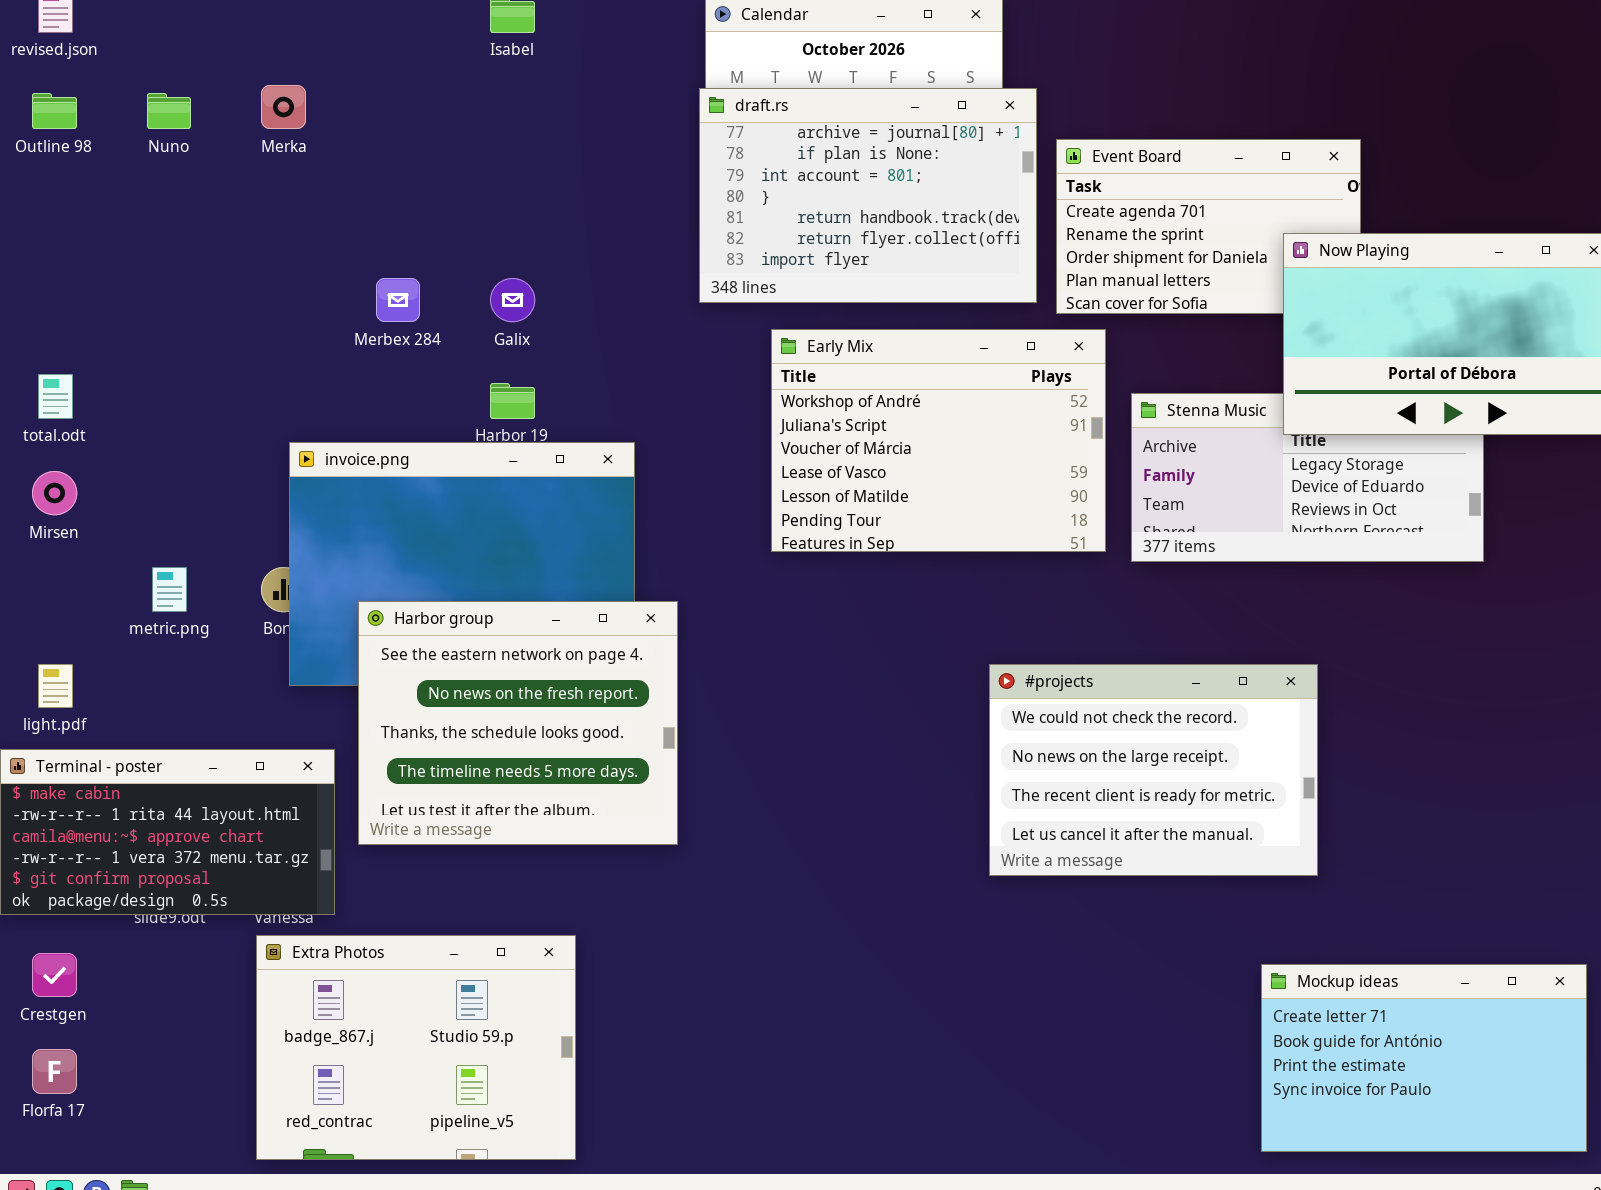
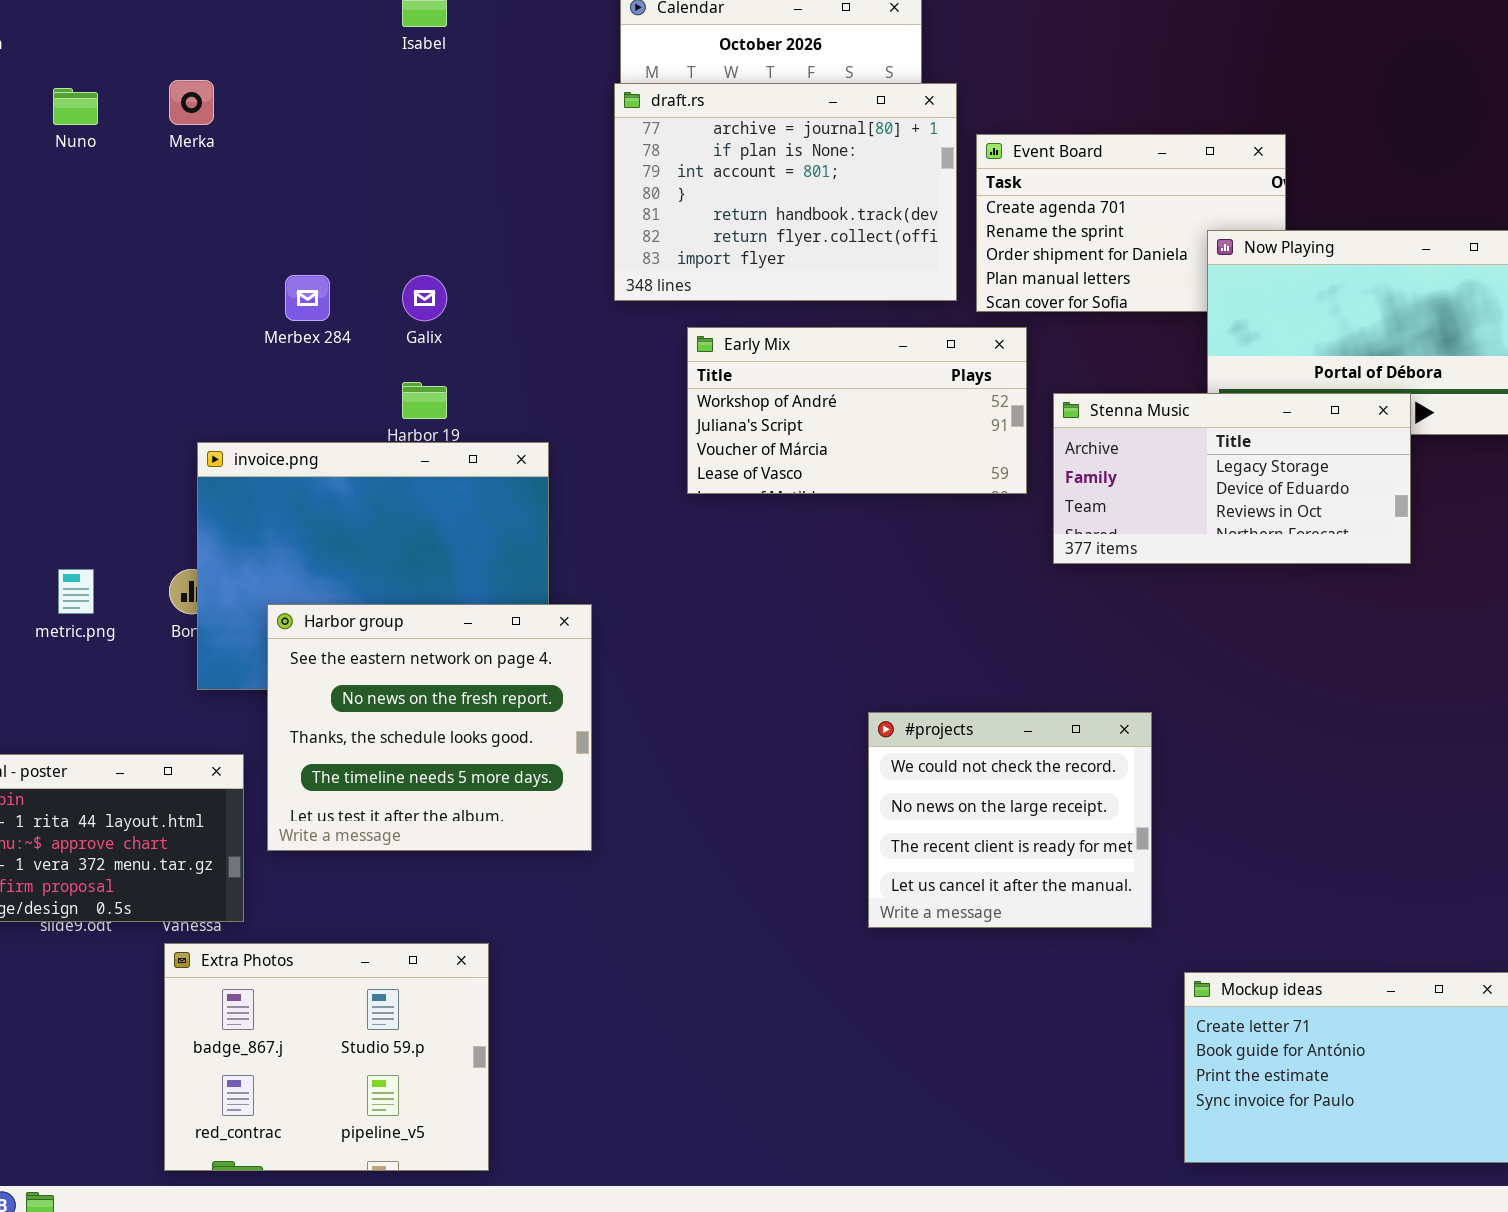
Early Mix: [771,329,1106,552] -> [687,327,1027,494], resized
Stenna Music: [1131,393,1484,562] -> [1053,393,1411,564], raised
#projects: [989,664,1318,876] -> [868,712,1152,928], moved, resized

